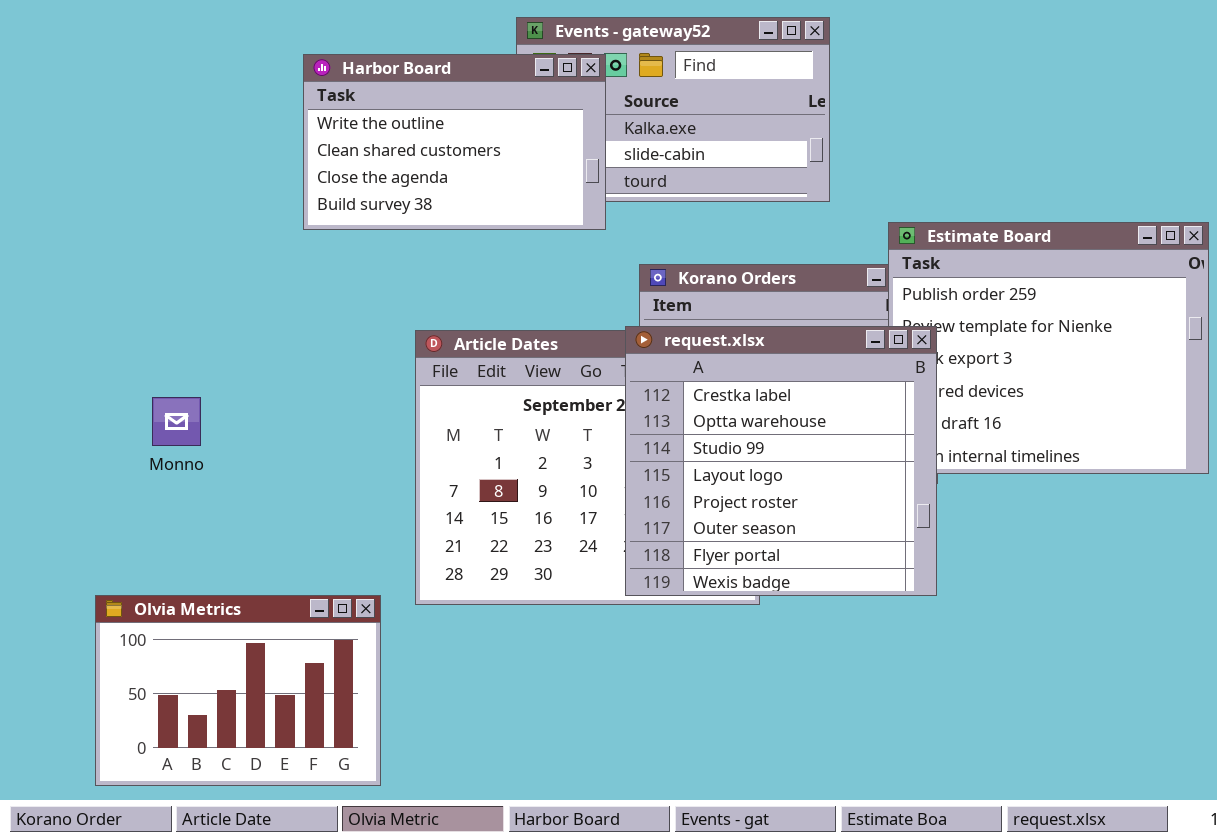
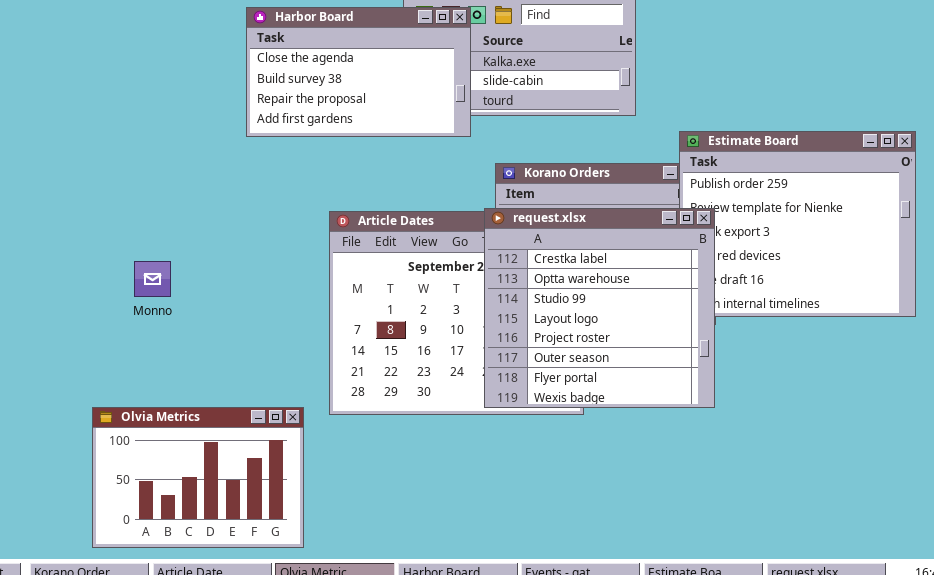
Harbor Board: [303,54,606,230] -> [246,7,471,137], scrolled down 2 rows

